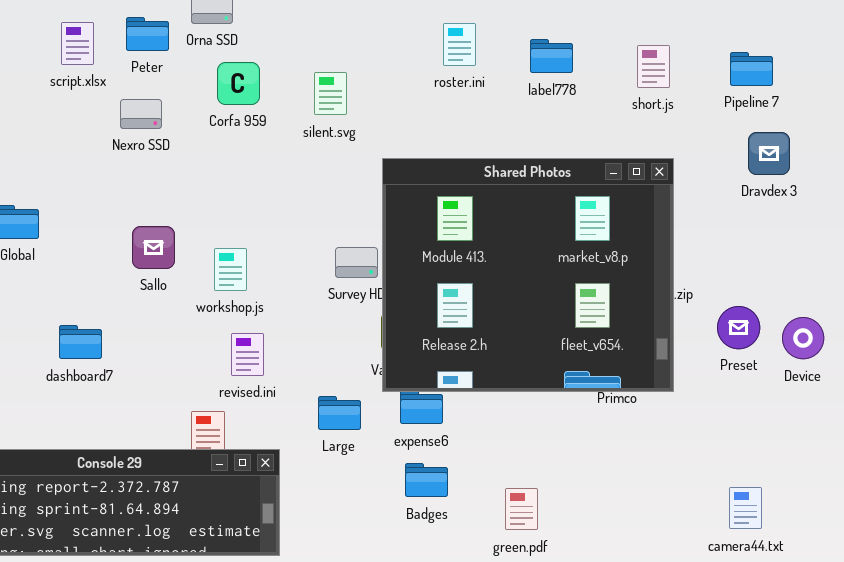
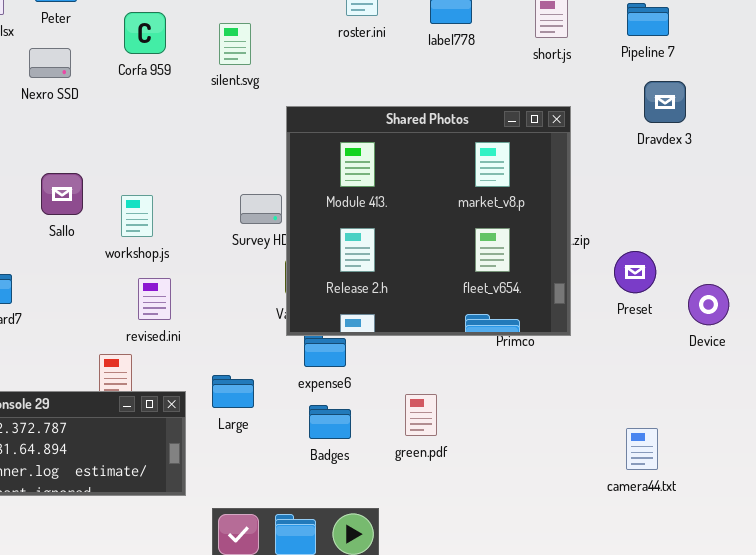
Device: [782,317,824,359] -> [688,284,729,325], moved
Large: [318,396,361,430] -> [212,375,254,408], moved
green.pdf: [505,488,538,530] -> [405,394,437,436], moved

